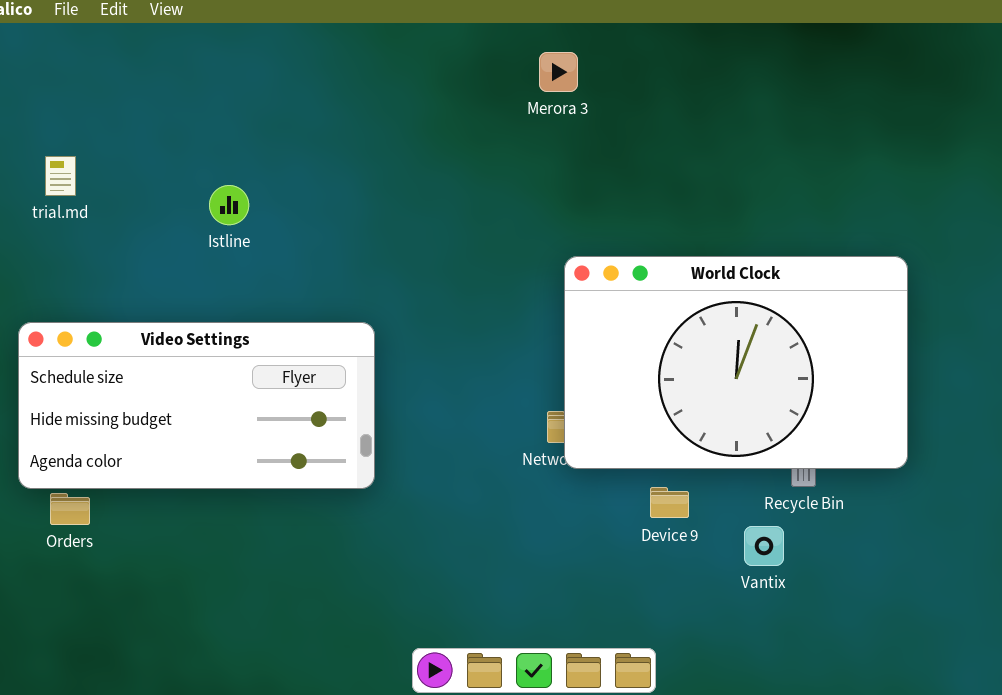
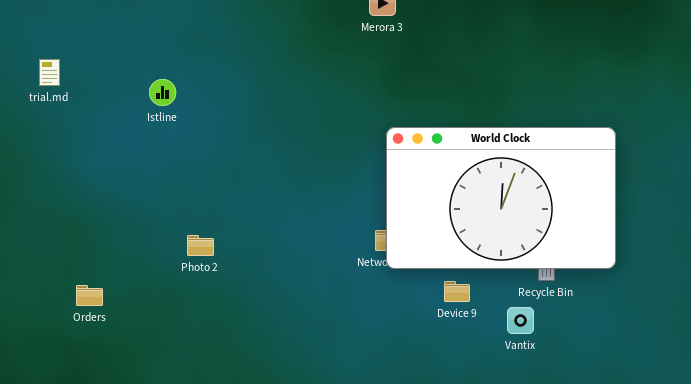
Video Settings: [18,322,375,489] -> none, closed
Orders: [50,493,90,525] -> [76,285,103,306], moved

